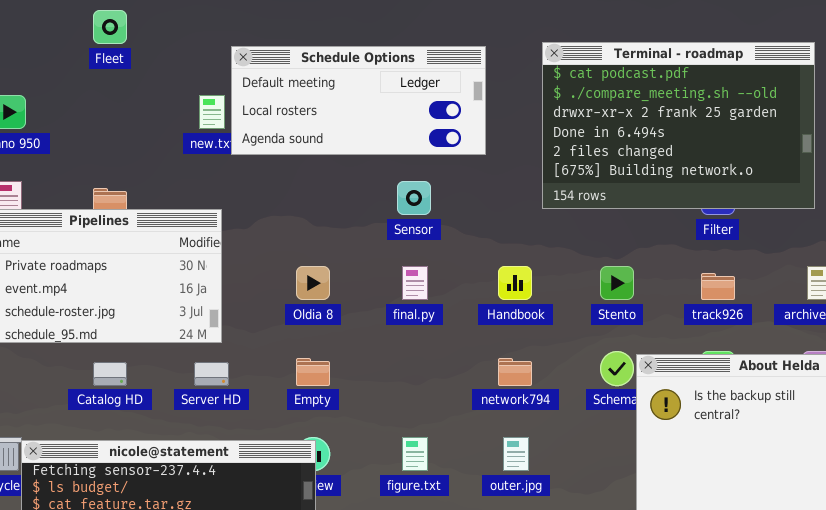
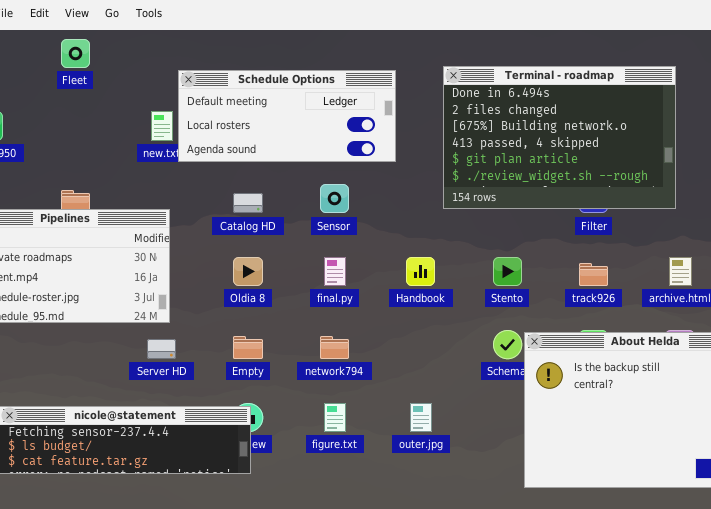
Terminal - roadmap: [542,42,815,209] -> [443,66,676,209], scrolled down 3 rows
network794: [498,358,532,386] -> [320,336,349,359], moved
Catalog HD: [93,362,127,386] -> [233,193,263,213], moved

